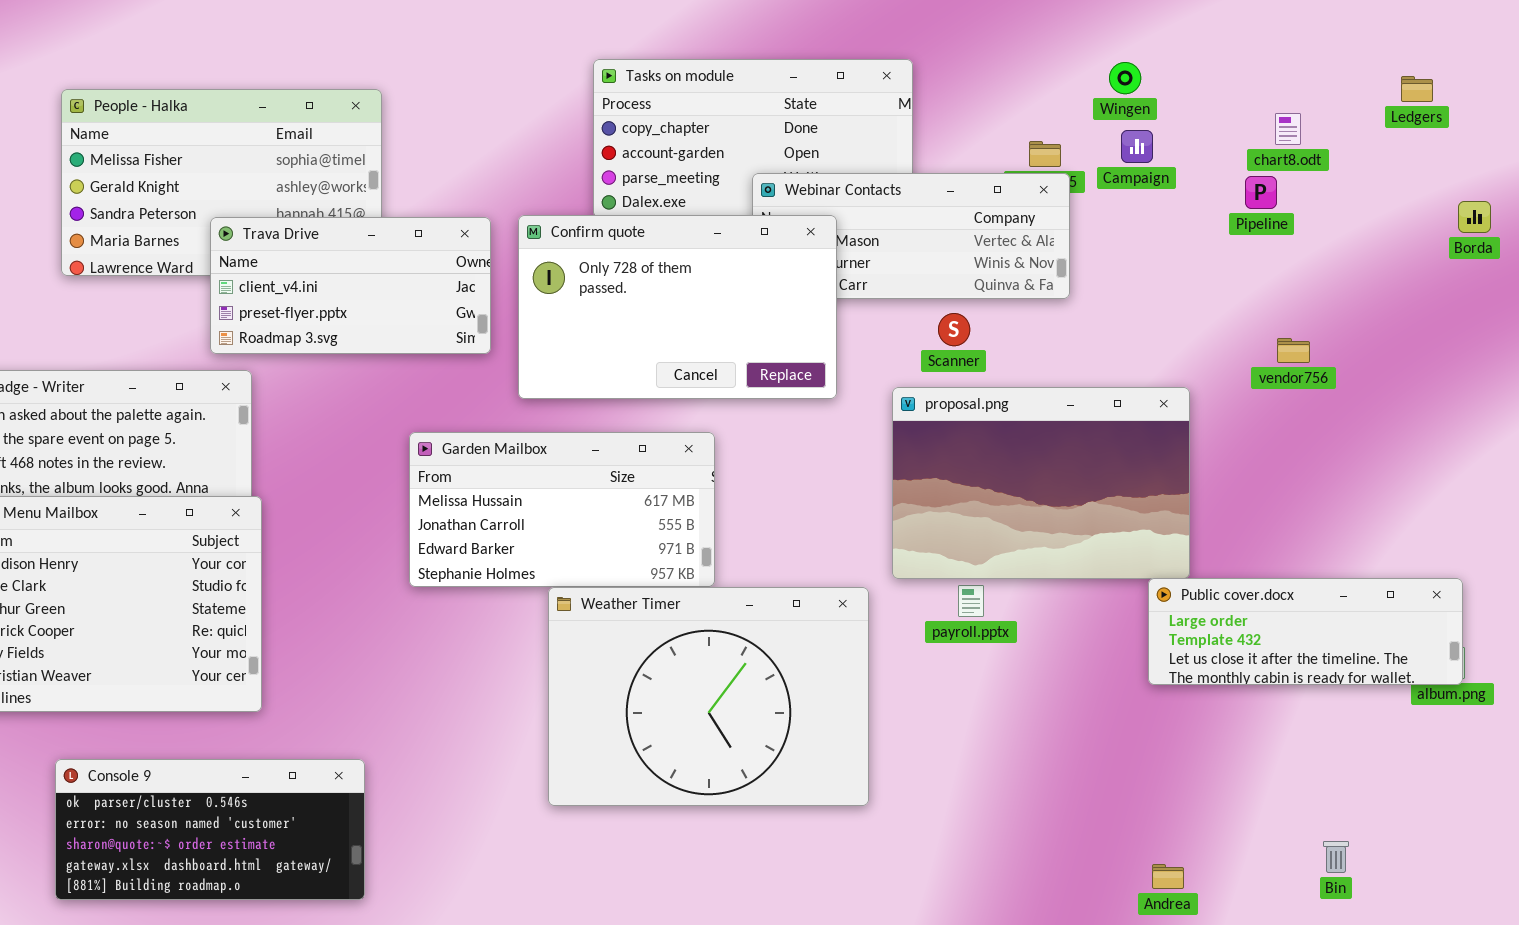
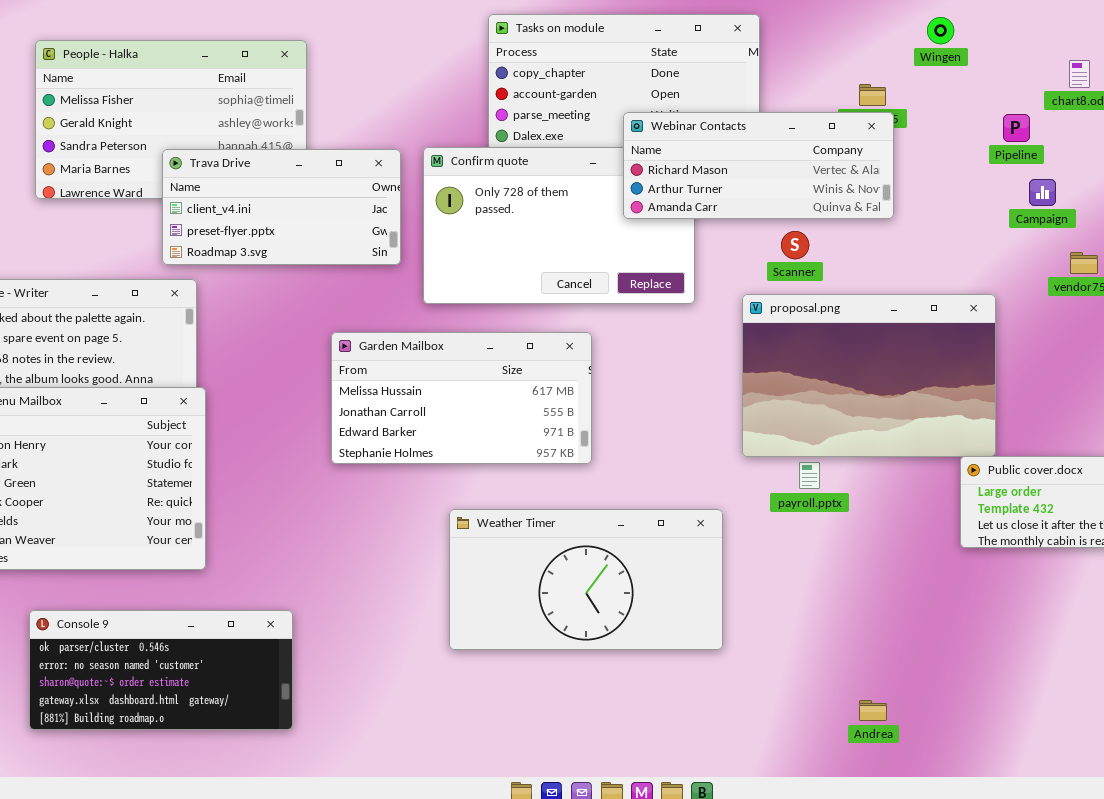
Campaign: [1121,130,1153,163] -> [1029,179,1056,206], moved
Webinar Contacts: [752,173,1070,299] -> [623,112,894,219], raised
Pipeline: [1245,176,1277,209] -> [1003,114,1030,142], moved
Weather Timer: [548,587,869,806] -> [449,509,723,650], resized
Andrea: [1152,864,1184,889] -> [859,700,887,721], moved

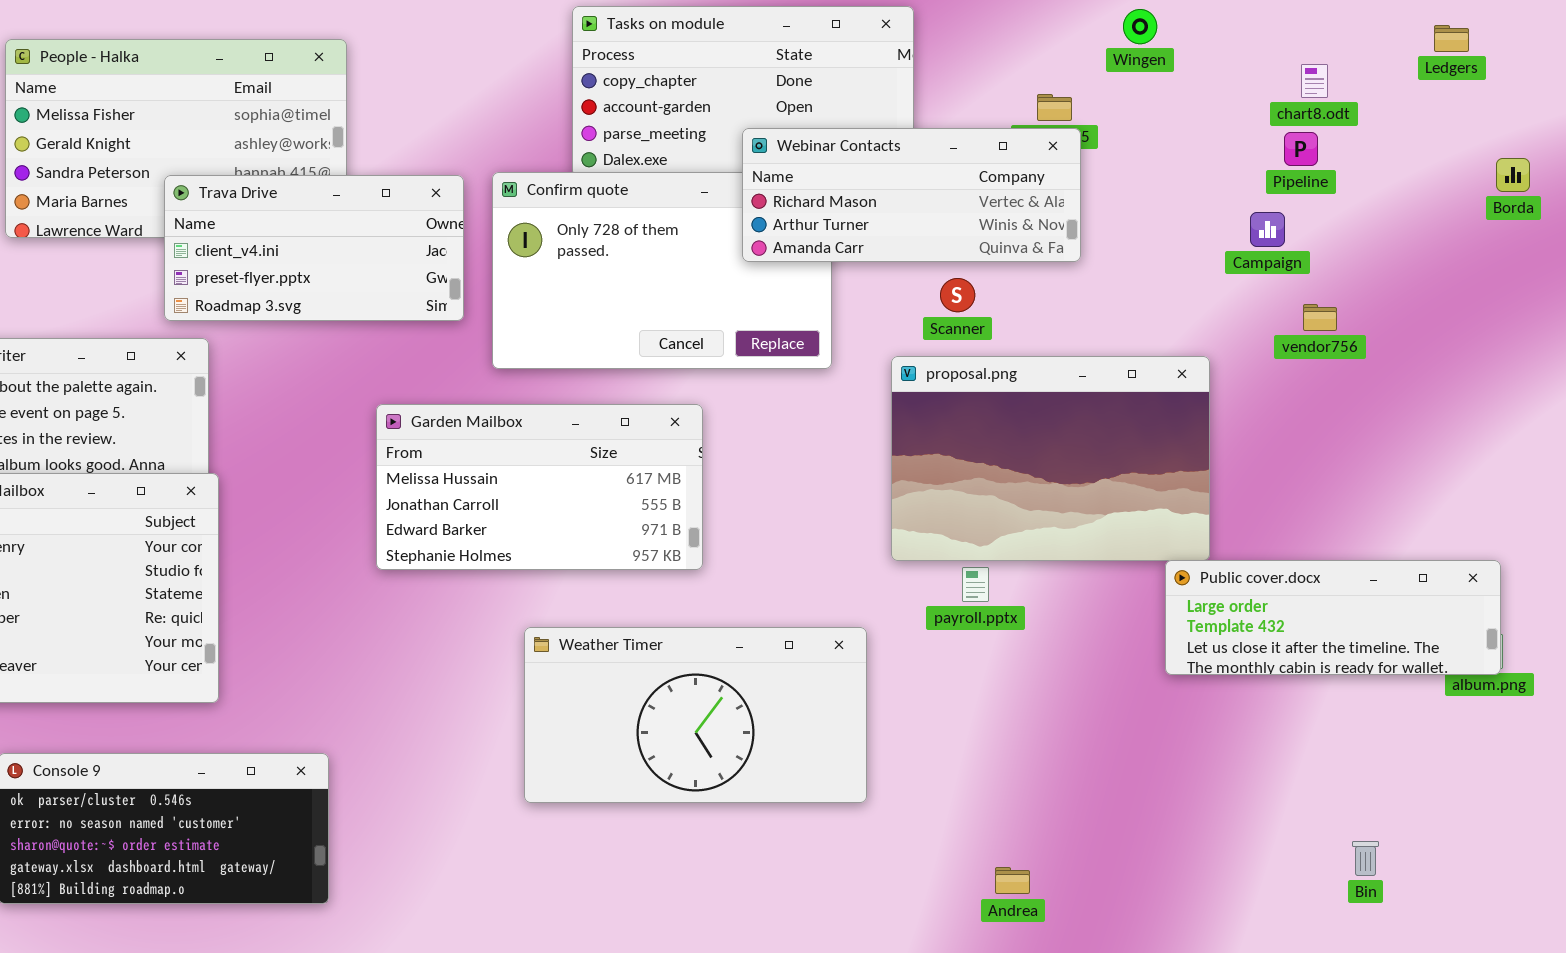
Pipeline: [1003,114,1030,142] -> [1284,132,1318,166], moved
Andrea: [859,700,887,721] -> [995,867,1030,894], moved

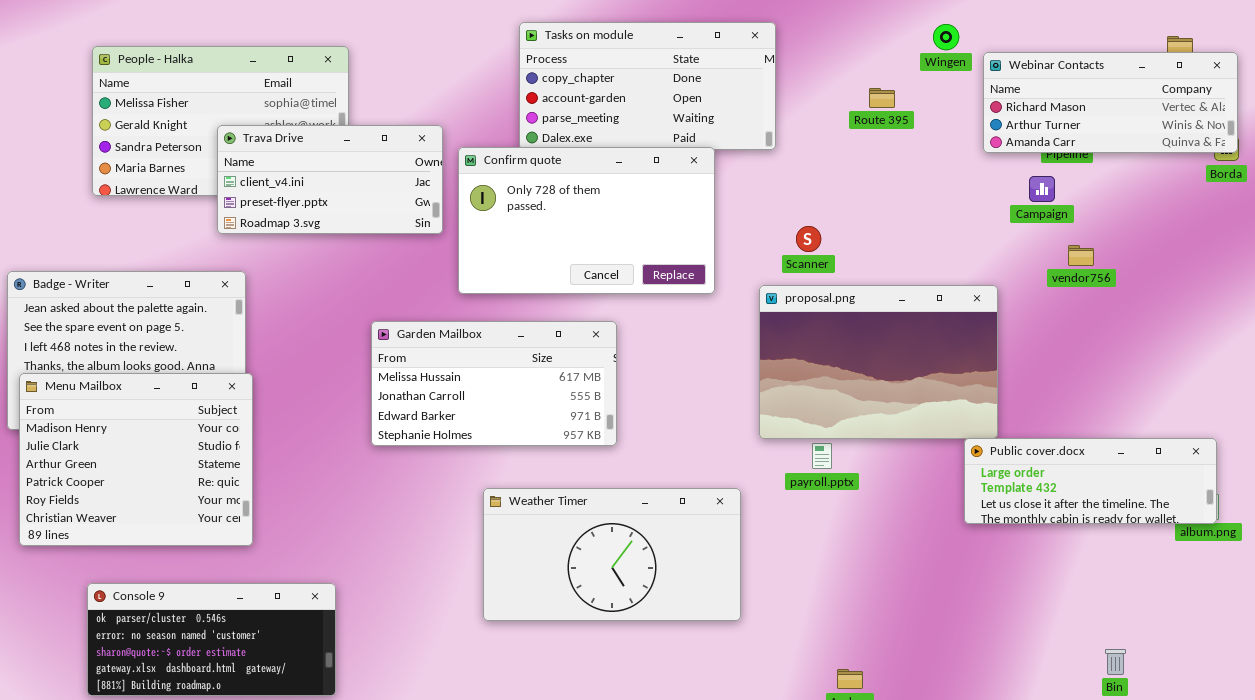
Webinar Contacts: [742,128,1081,262] -> [983,52,1238,153], moved
Trava Drive: [164,175,464,321] -> [217,125,443,234], moved

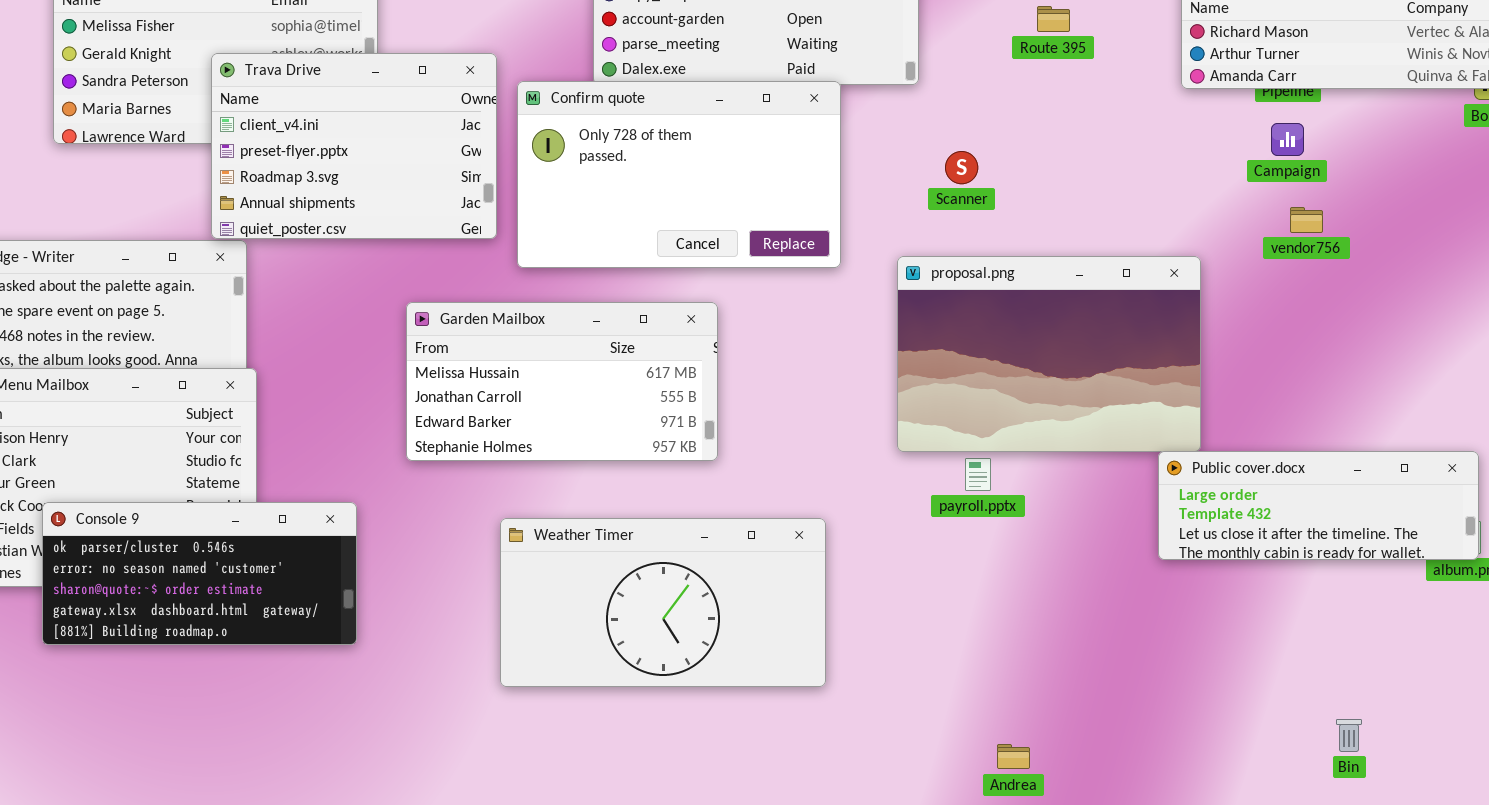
Trava Drive: [217,125,443,234] -> [211,53,497,239], resized
Campaign: [1029,176,1055,202] -> [1271,123,1304,156], moved
Scanner: [796,226,821,252] -> [945,151,978,184], moved
Weather Timer: [483,488,741,621] -> [500,518,826,687], moved
Console 9: [87,583,336,696] -> [42,502,357,645], moved

